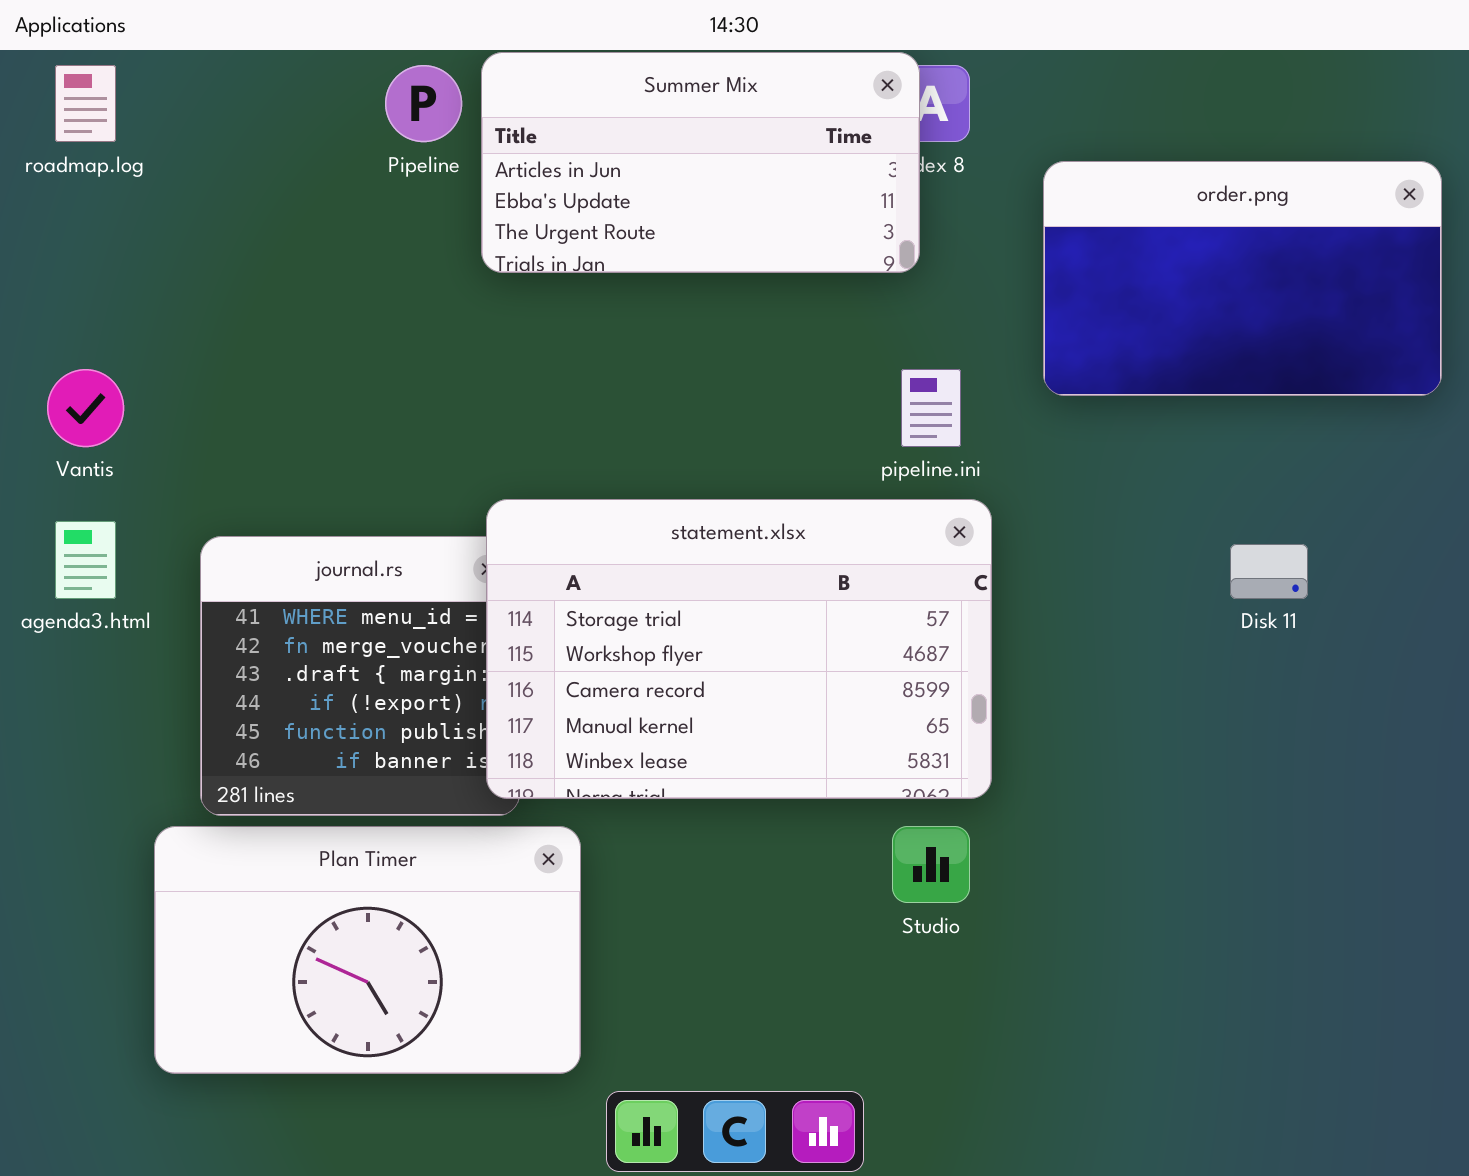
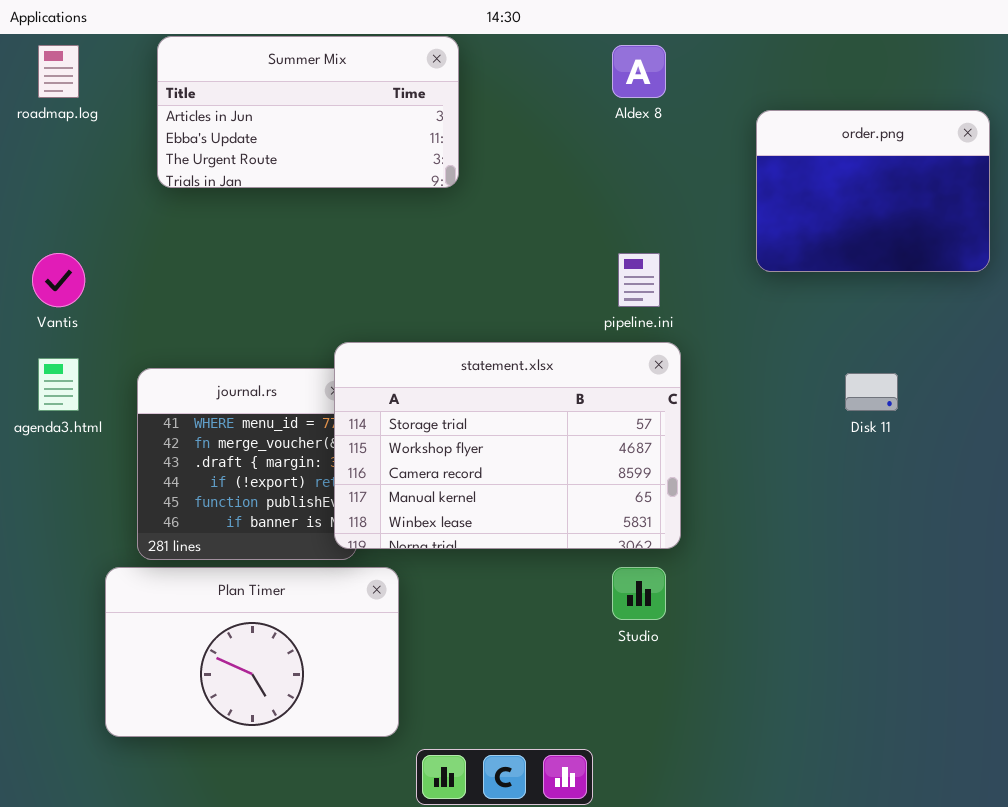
Summer Mix: [481,52,920,273] -> [157,36,459,188], moved
order.png: [1043,161,1442,396] -> [756,110,990,272], resized

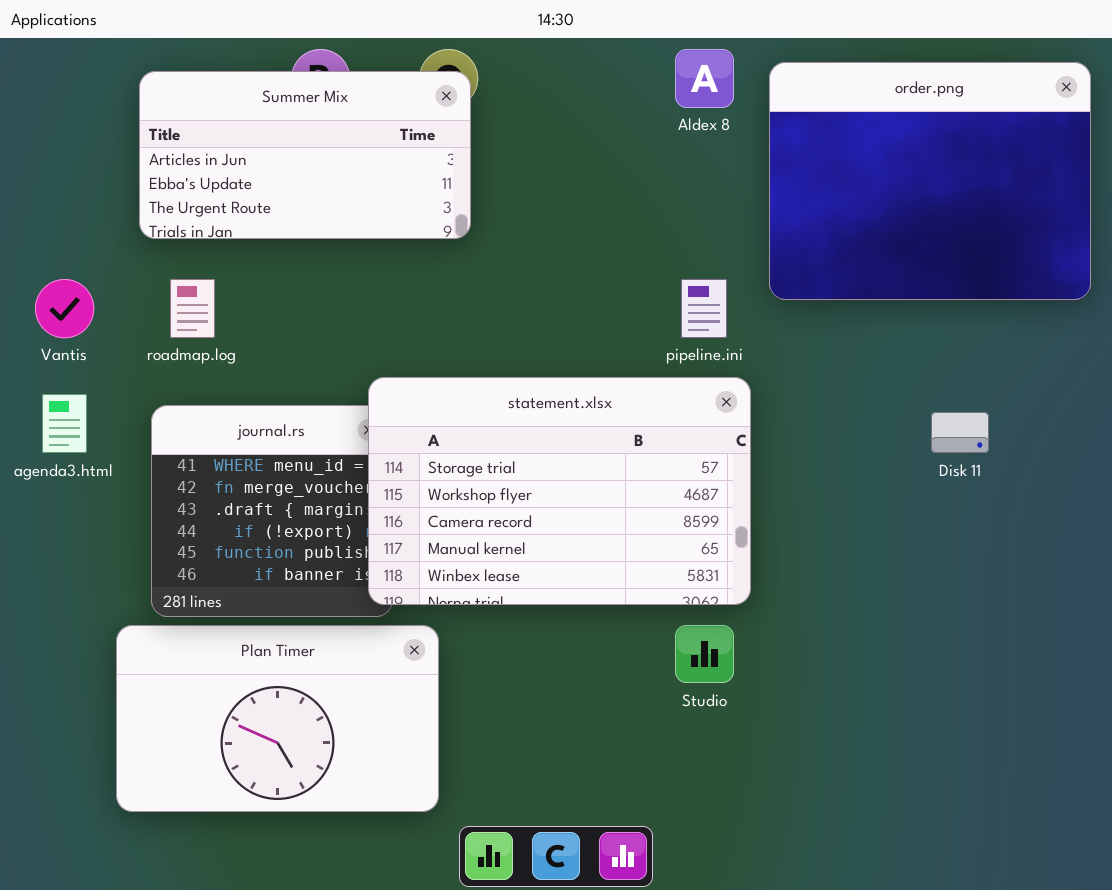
Summer Mix: [157,36,459,188] -> [139,71,471,239], moved
roadmap.log: [38,45,79,98] -> [170,279,215,338], moved
order.png: [756,110,990,272] -> [769,62,1091,300], resized

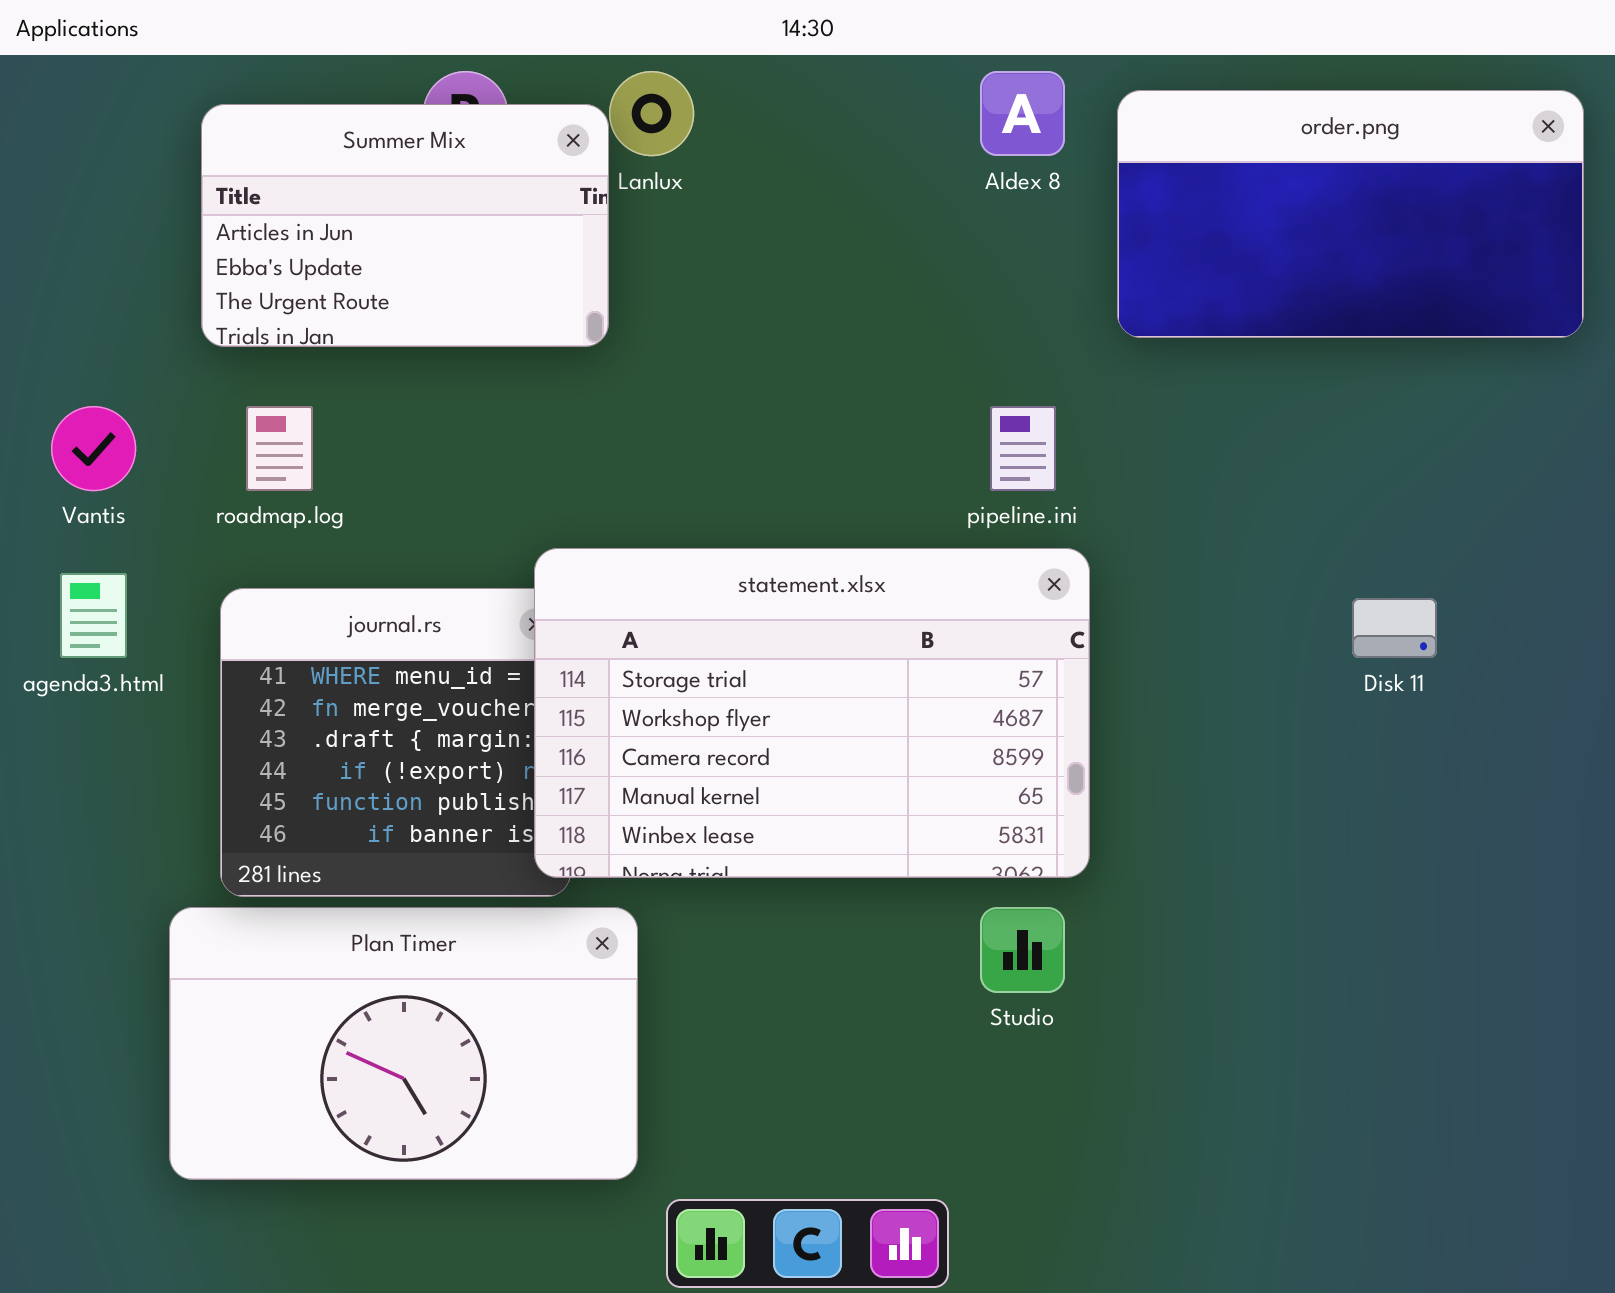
order.png: [769,62,1091,300] -> [1117,90,1584,338], resized
Summer Mix: [139,71,471,239] -> [201,104,609,347], resized

